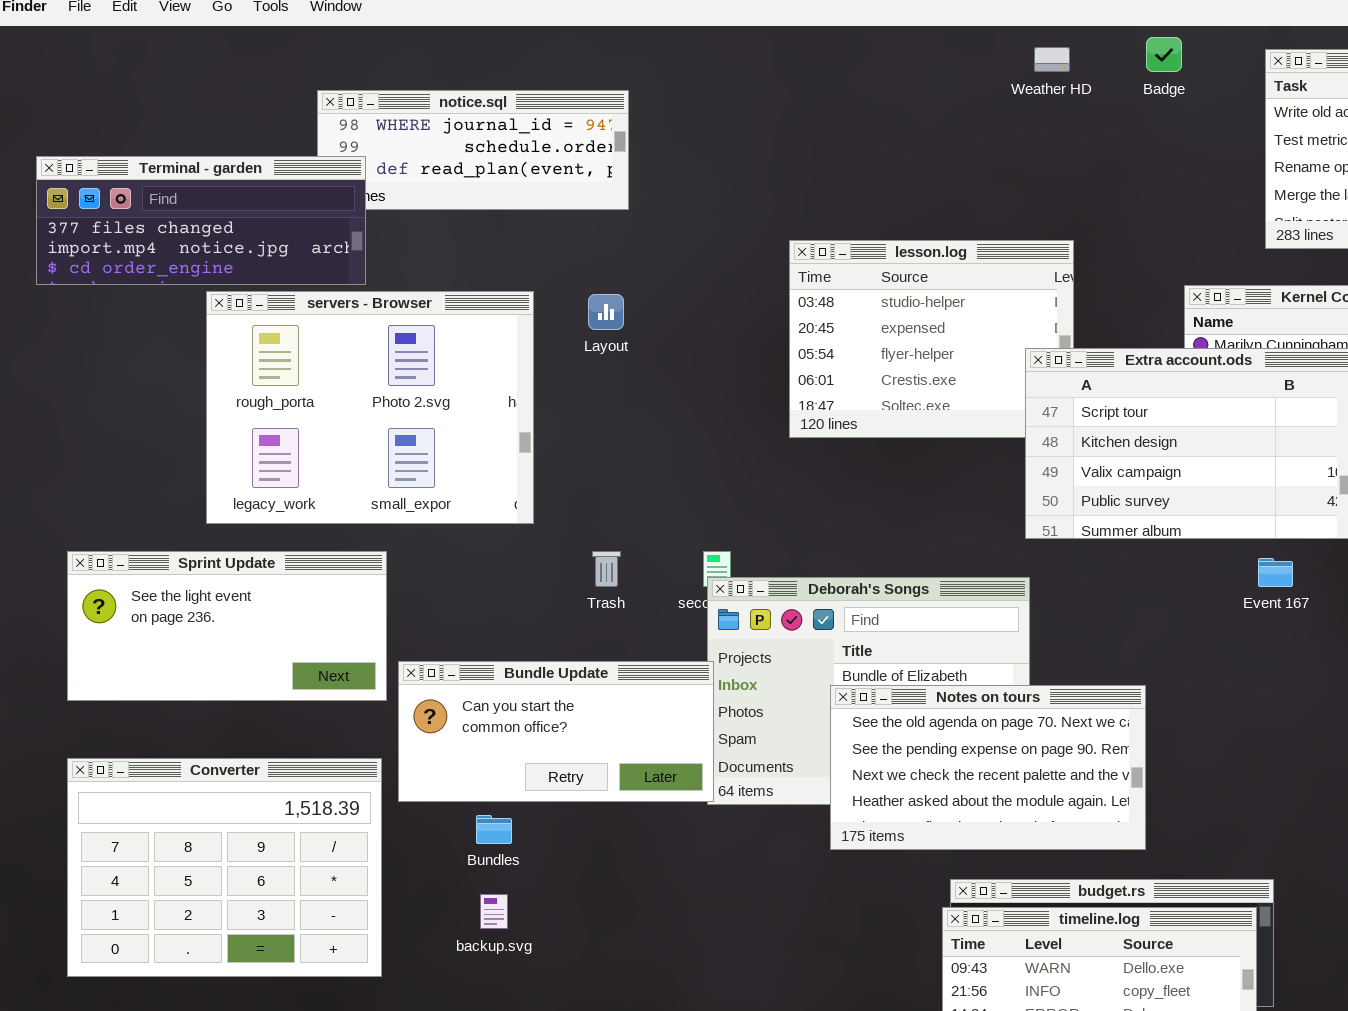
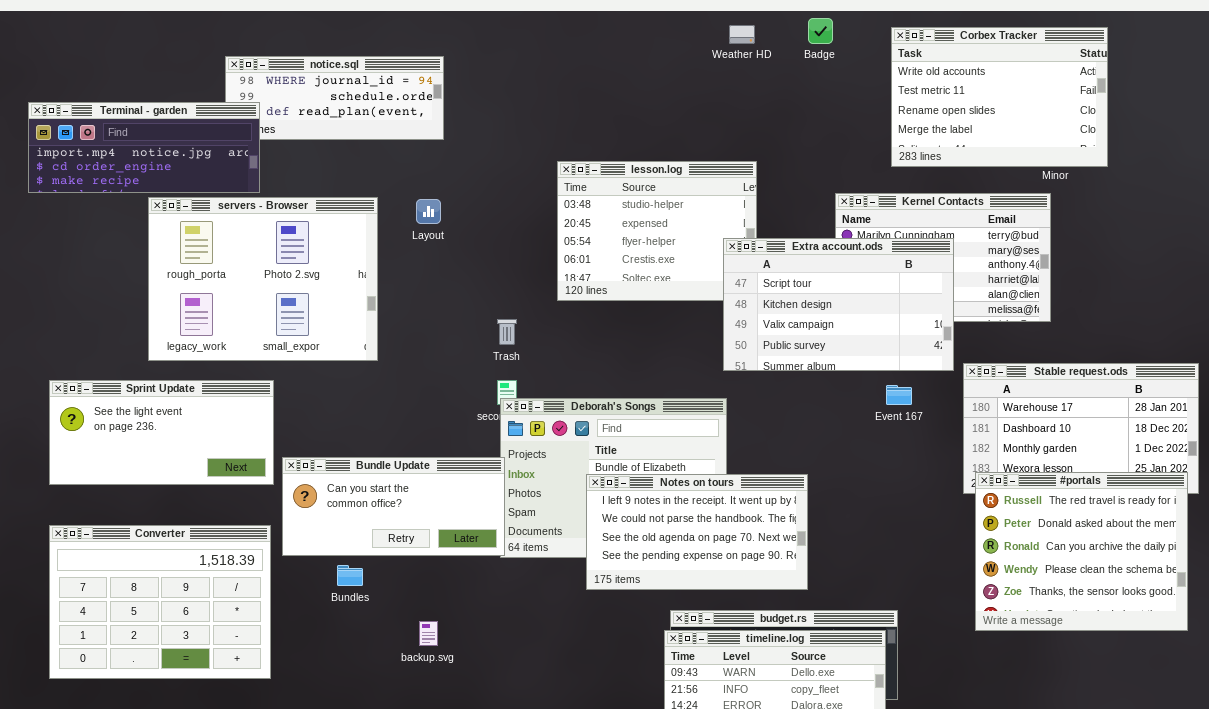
Terminal - garden: [36,156,366,285] -> [28,102,260,193], scrolled down 1 row
Trash: [592,551,621,587] -> [497,319,517,345], moved
Notes on tours: [830,685,1146,850] -> [586,474,808,590], scrolled up 2 rows
backup.svg: [480,894,508,929] -> [419,621,438,646], moved

